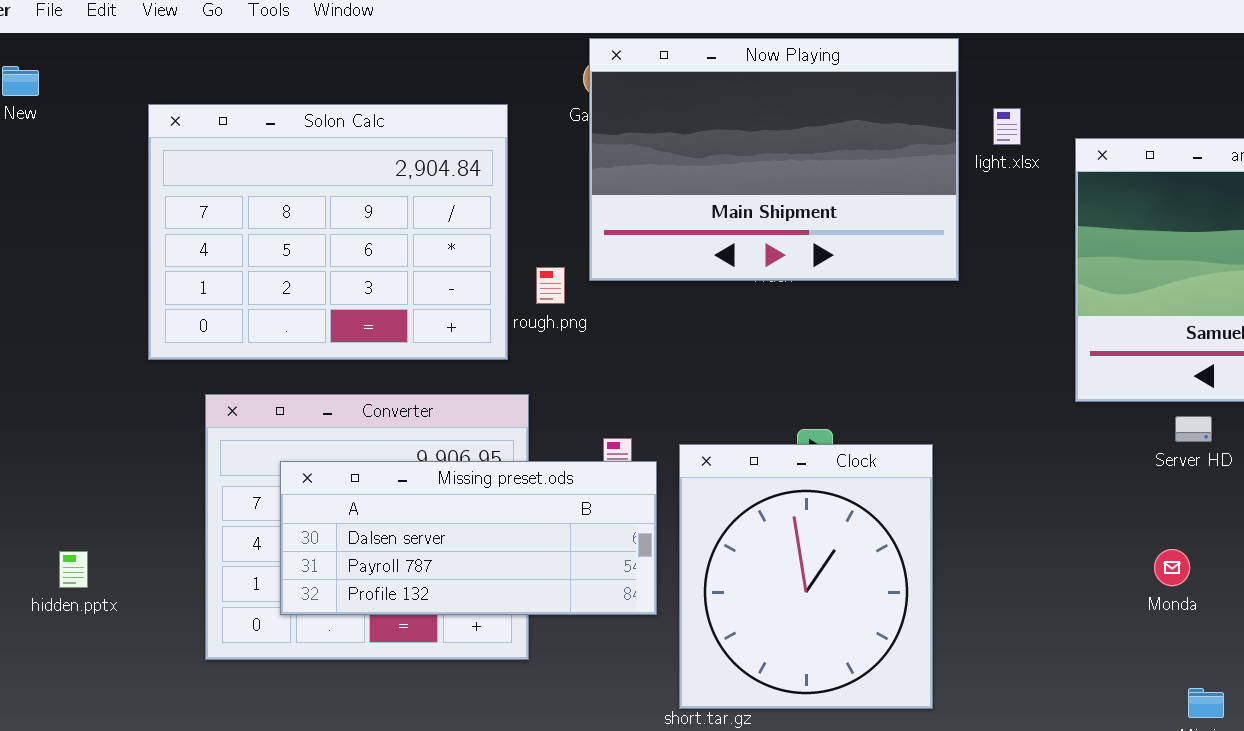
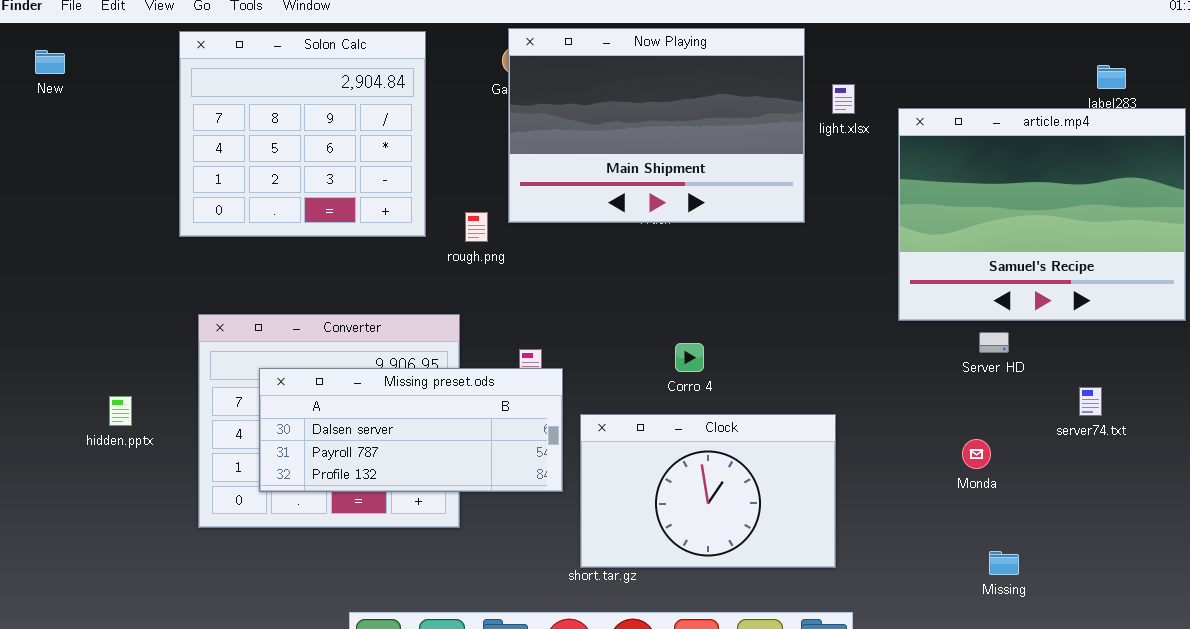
Solon Calc: [148,104,508,360] -> [179,31,426,237], moved, resized
Clock: [679,444,933,709] -> [580,414,836,568], resized
hidden.pptx: [59,551,88,588] -> [109,396,132,426], moved

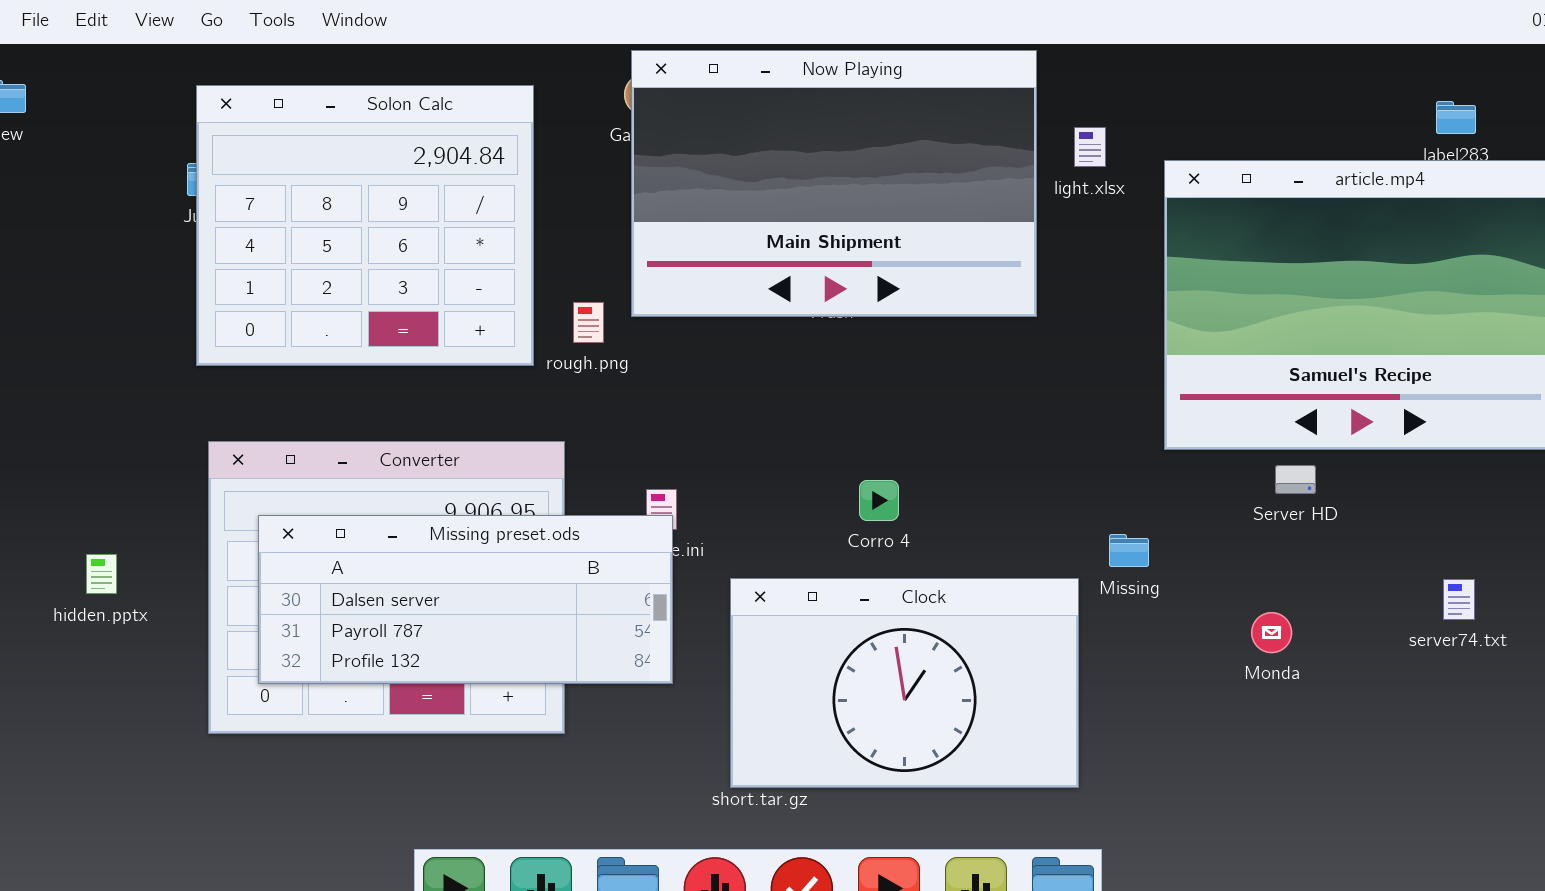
Solon Calc: [179,31,426,237] -> [196,85,534,366], moved
Missing preset.ods: [259,368,563,492] -> [258,515,673,684], moved
server74.txt: [1079,387,1102,416] -> [1443,579,1475,620], moved
Missing: [989,551,1019,575] -> [1109,534,1149,567], moved

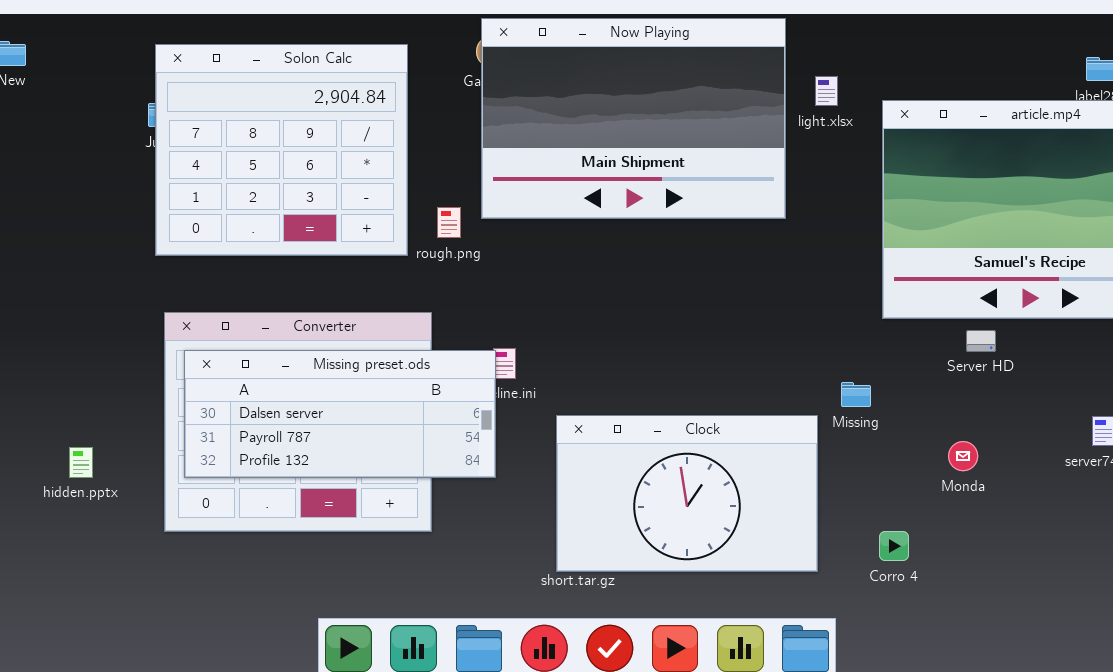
Corro 4: [859,480,899,521] -> [879,531,909,561], moved
Missing preset.ods: [258,515,673,684] -> [184,350,496,478], moved
hidden.pptx: [86,554,117,594] -> [69,447,93,478], moved

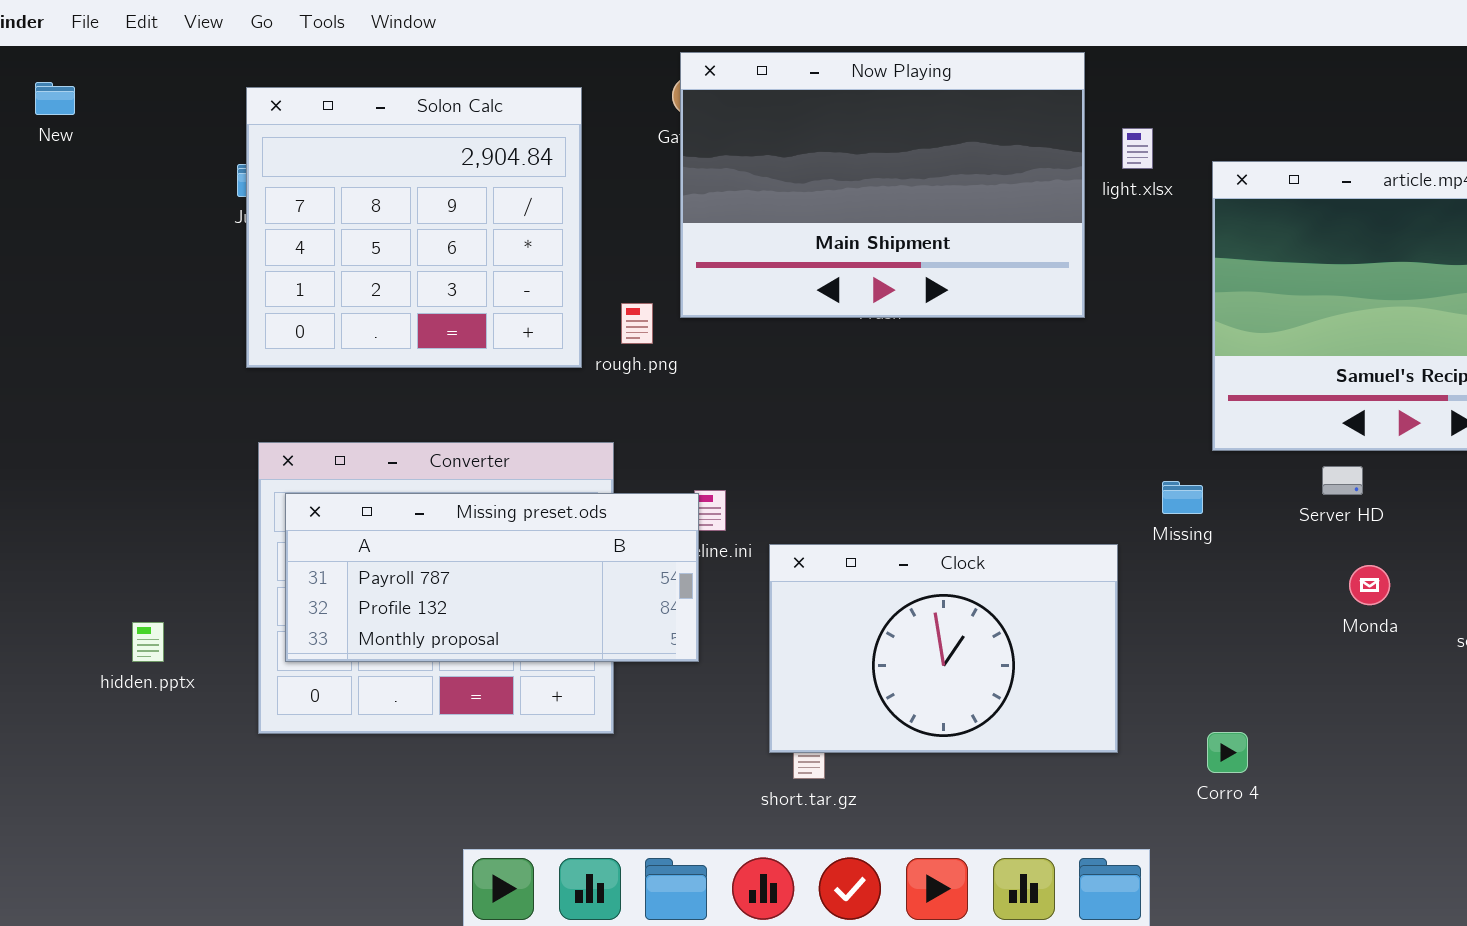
Missing preset.ods: [184,350,496,478] -> [285,493,699,662], scrolled down 1 row
Missing: [841,382,871,407] -> [1162,481,1203,514], moved
Clock: [556,415,818,572] -> [769,544,1118,753], moved
Monda: [948,441,978,471] -> [1349,565,1390,605], moved

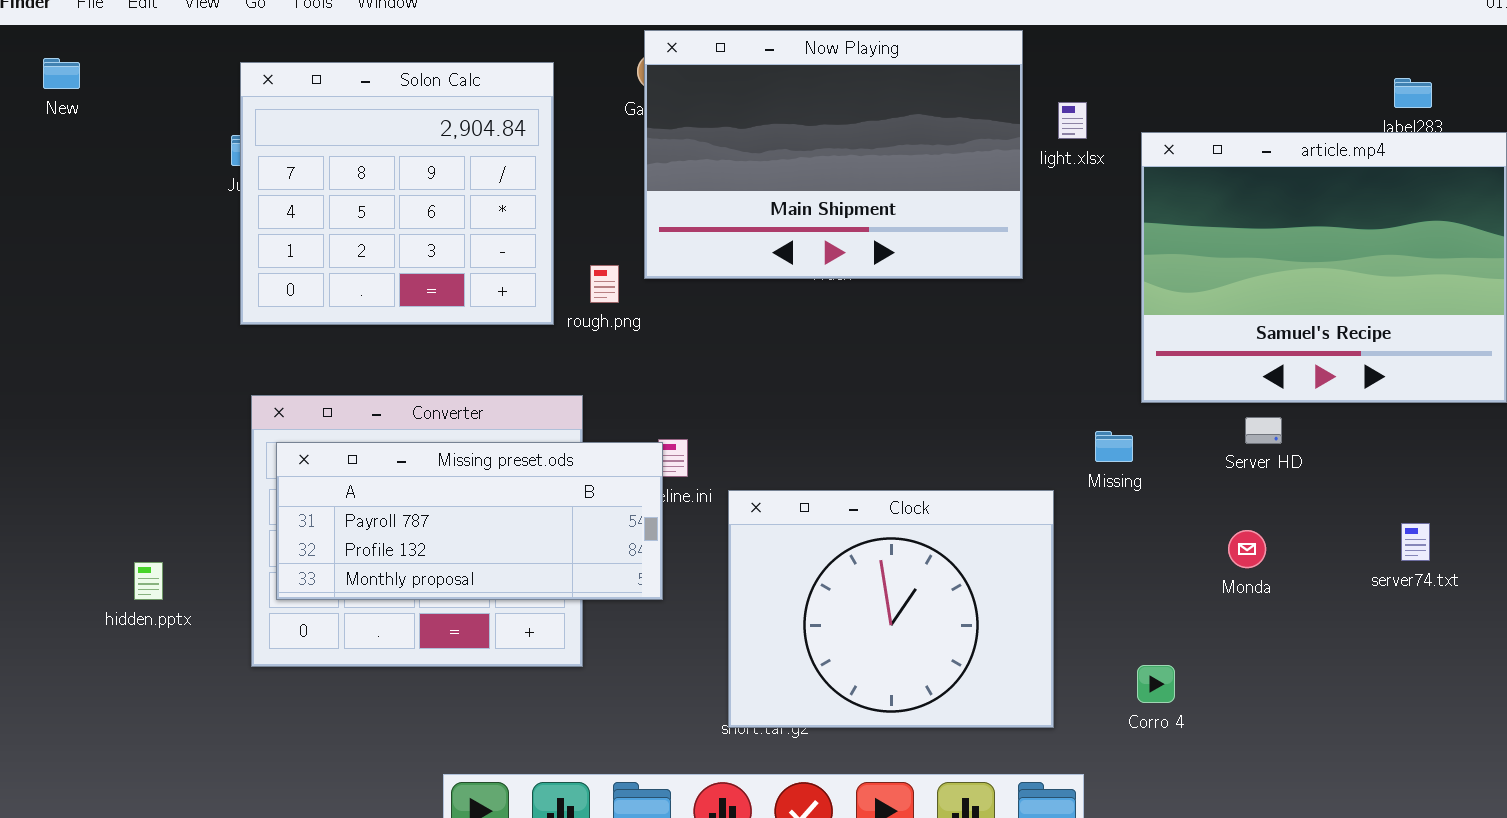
Clock: [769,544,1118,753] -> [728,490,1054,728], resized
Monda: [1349,565,1390,605] -> [1228,530,1266,568], moved

